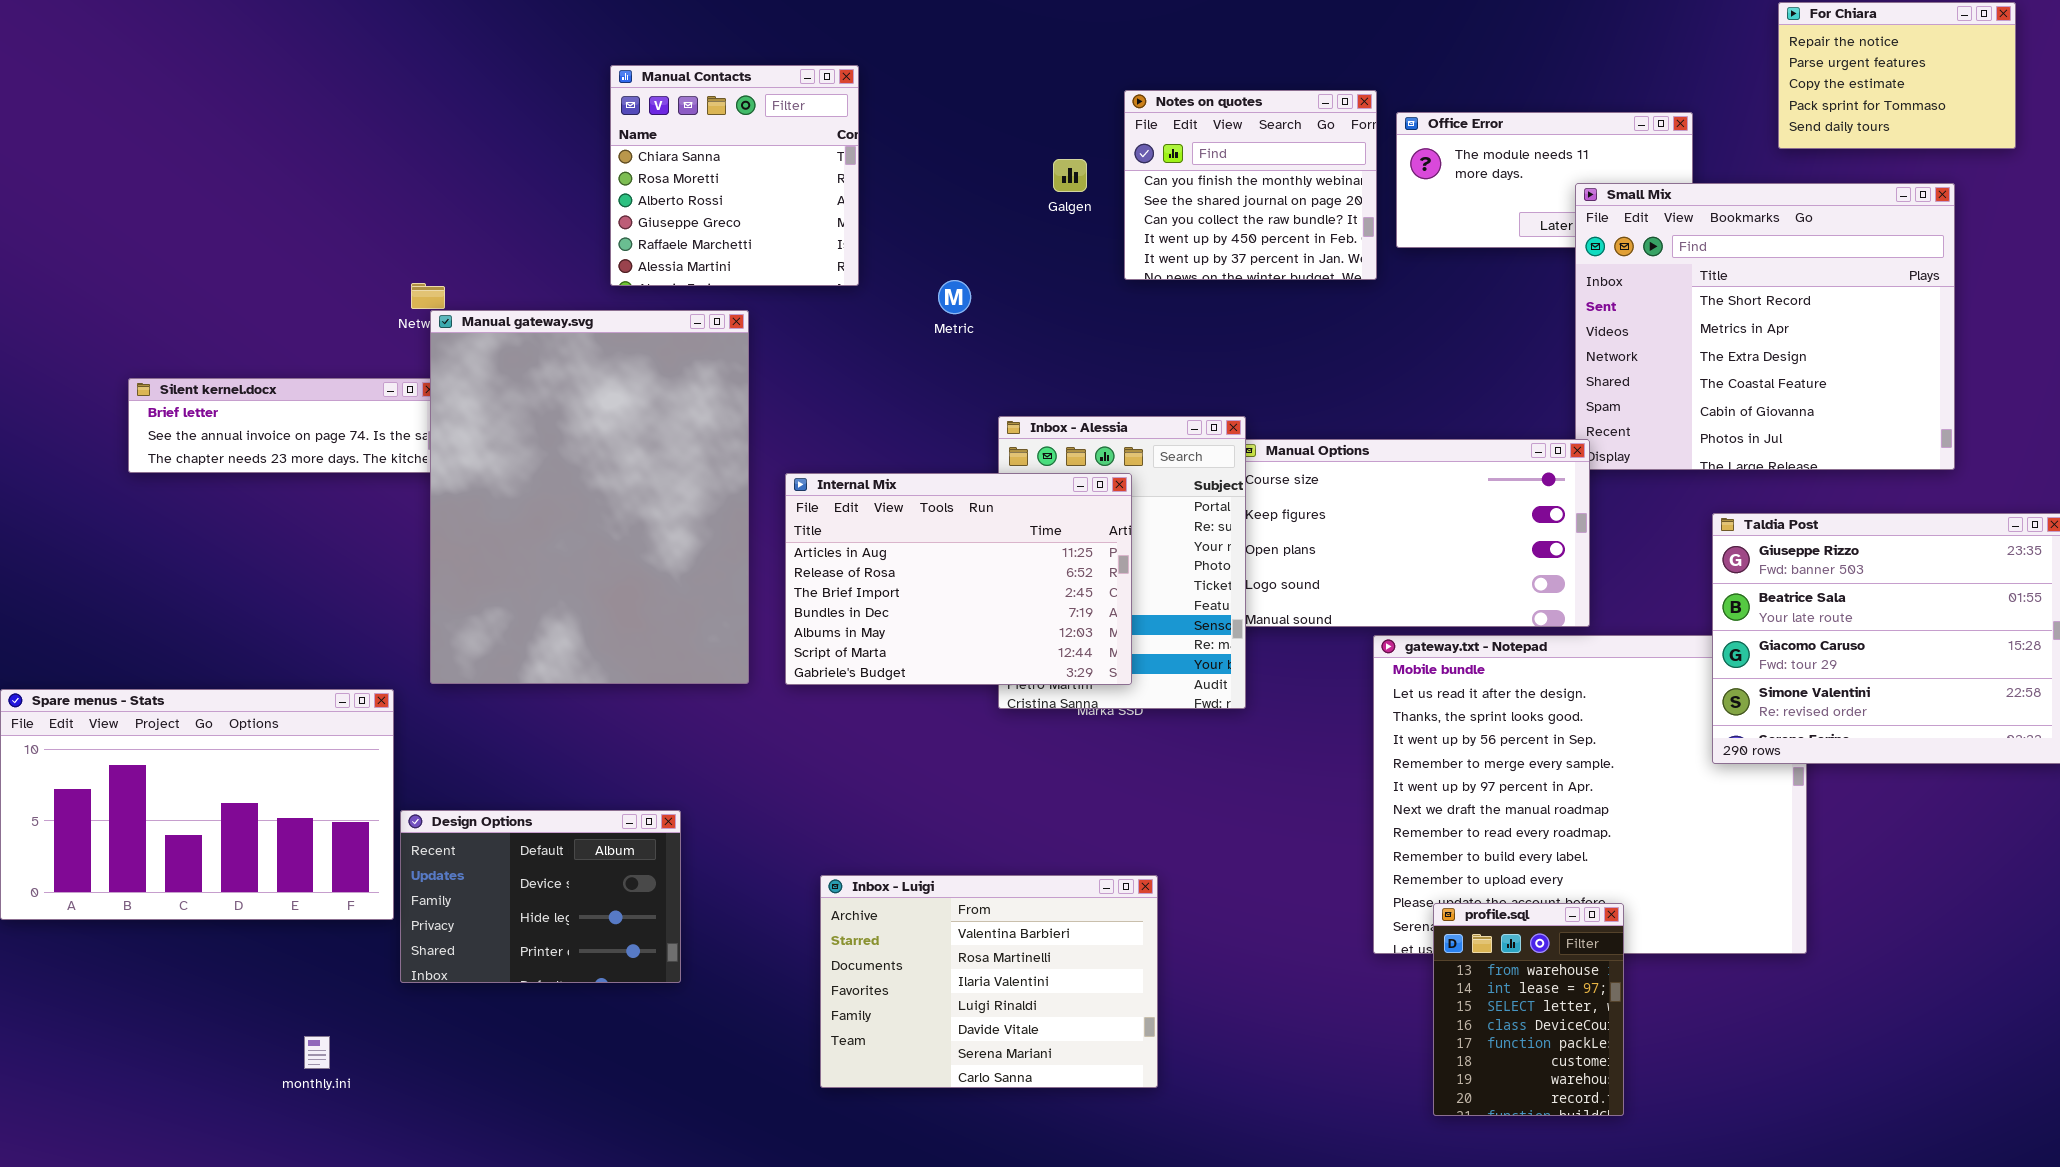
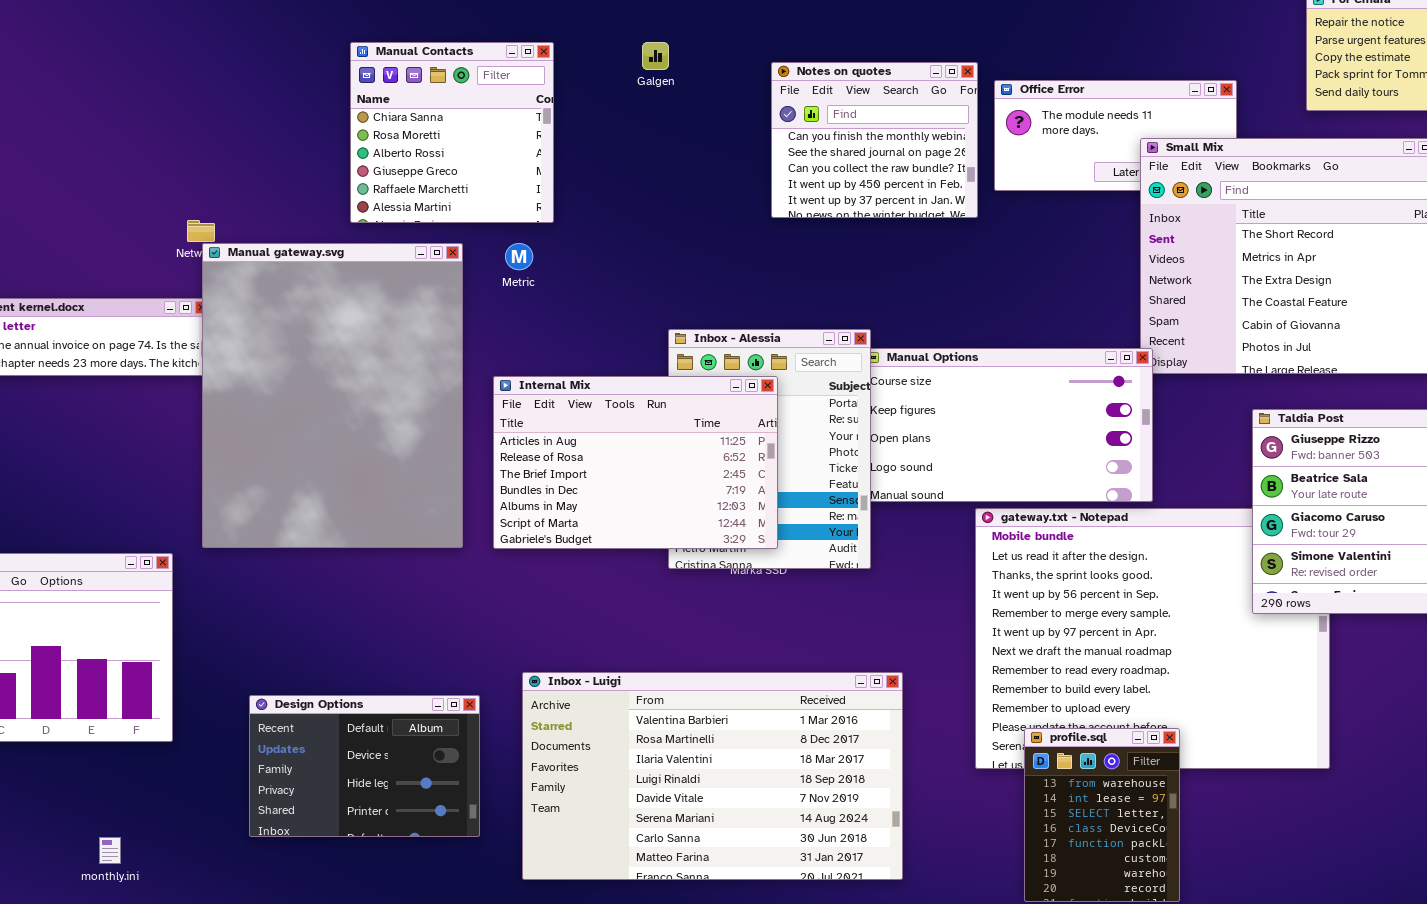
Galgen: [1053,159,1087,192] -> [642,42,669,70], moved
Metric: [938,280,971,314] -> [505,243,533,270], moved
Design Options: [400,810,681,983] -> [249,695,480,837], moved
Inbox - Luigi: [820,875,1158,1088] -> [522,672,903,880], resized

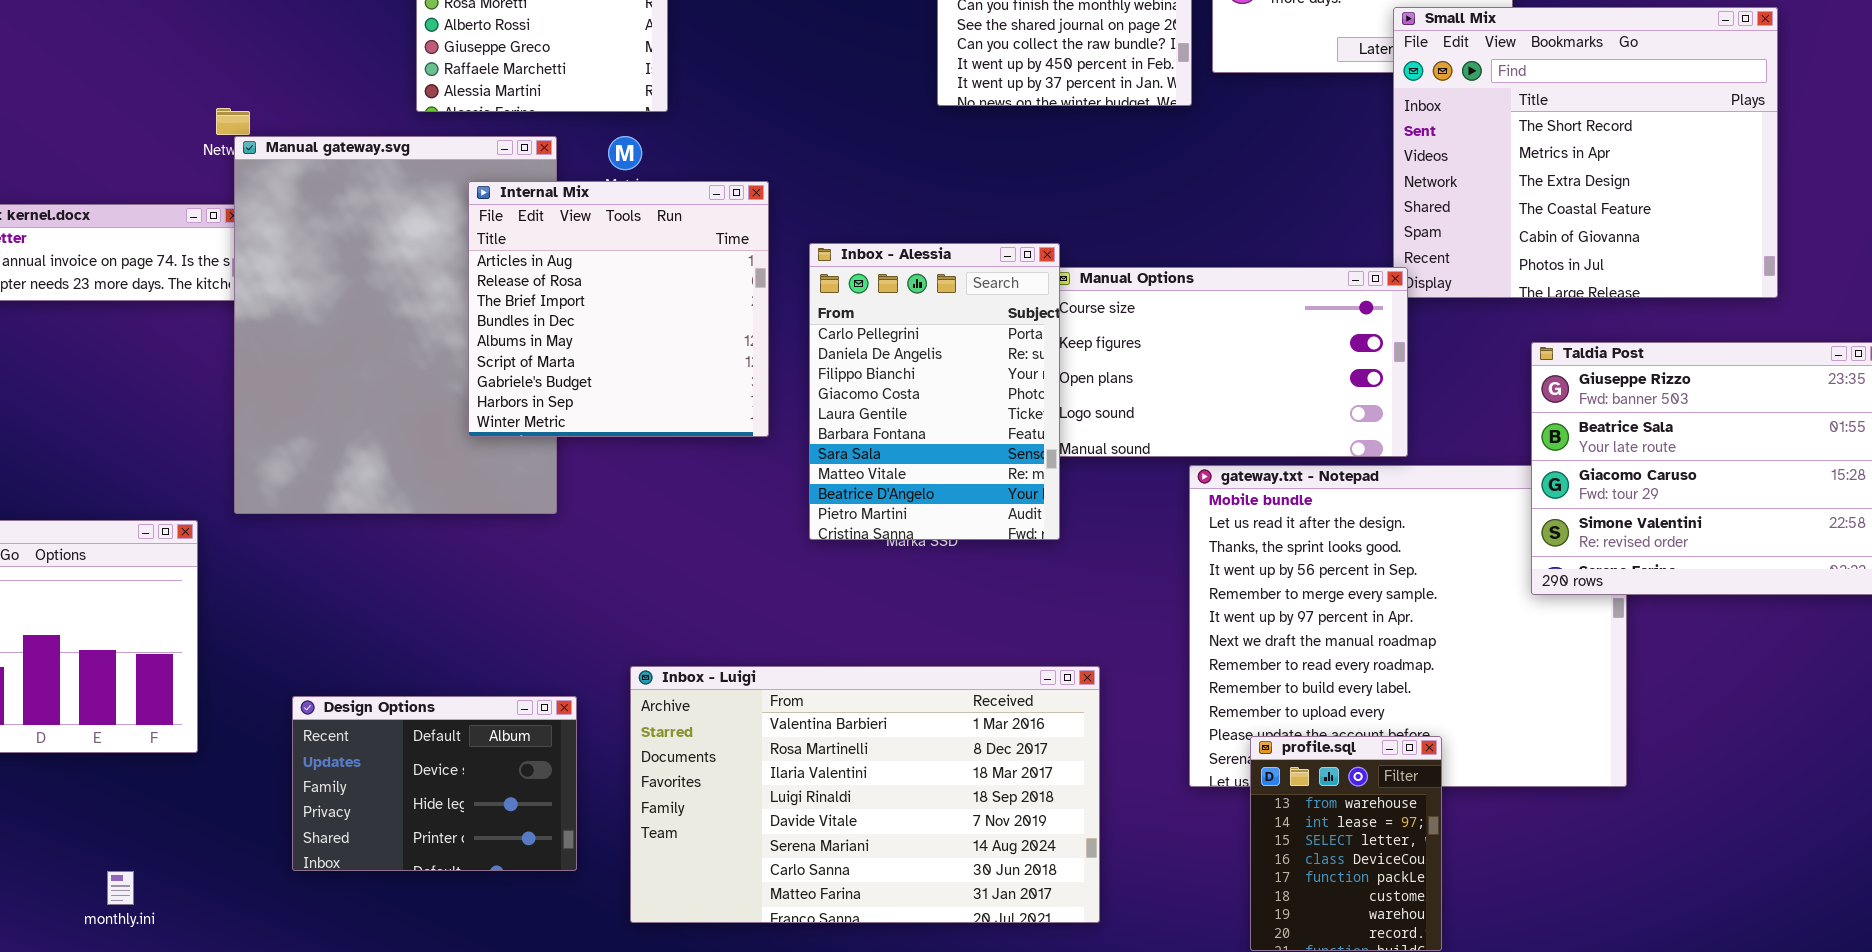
Internal Mix: [493,376,778,549] -> [468,181,769,437], moved, resized

